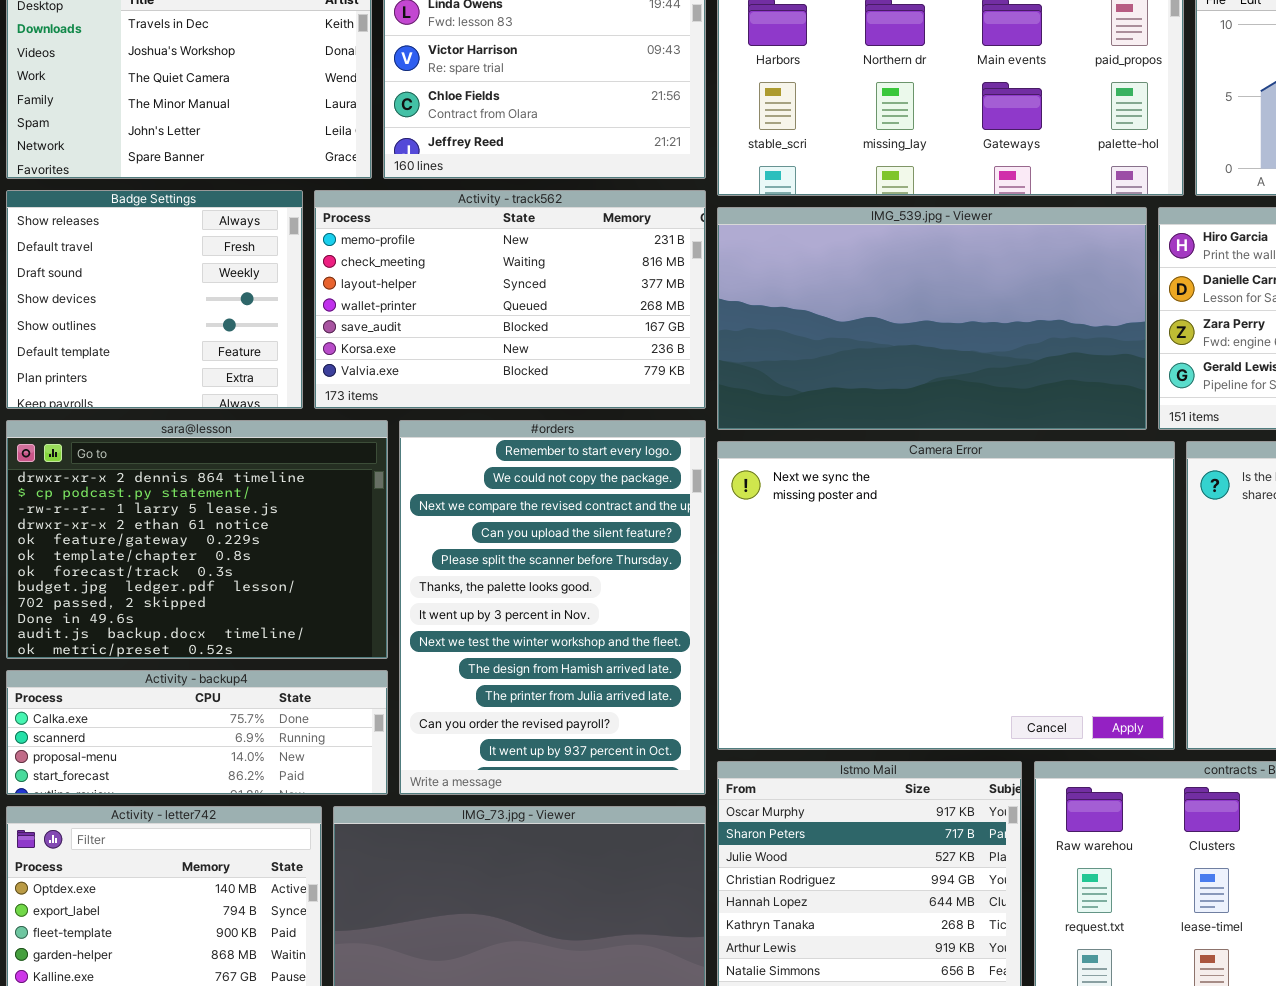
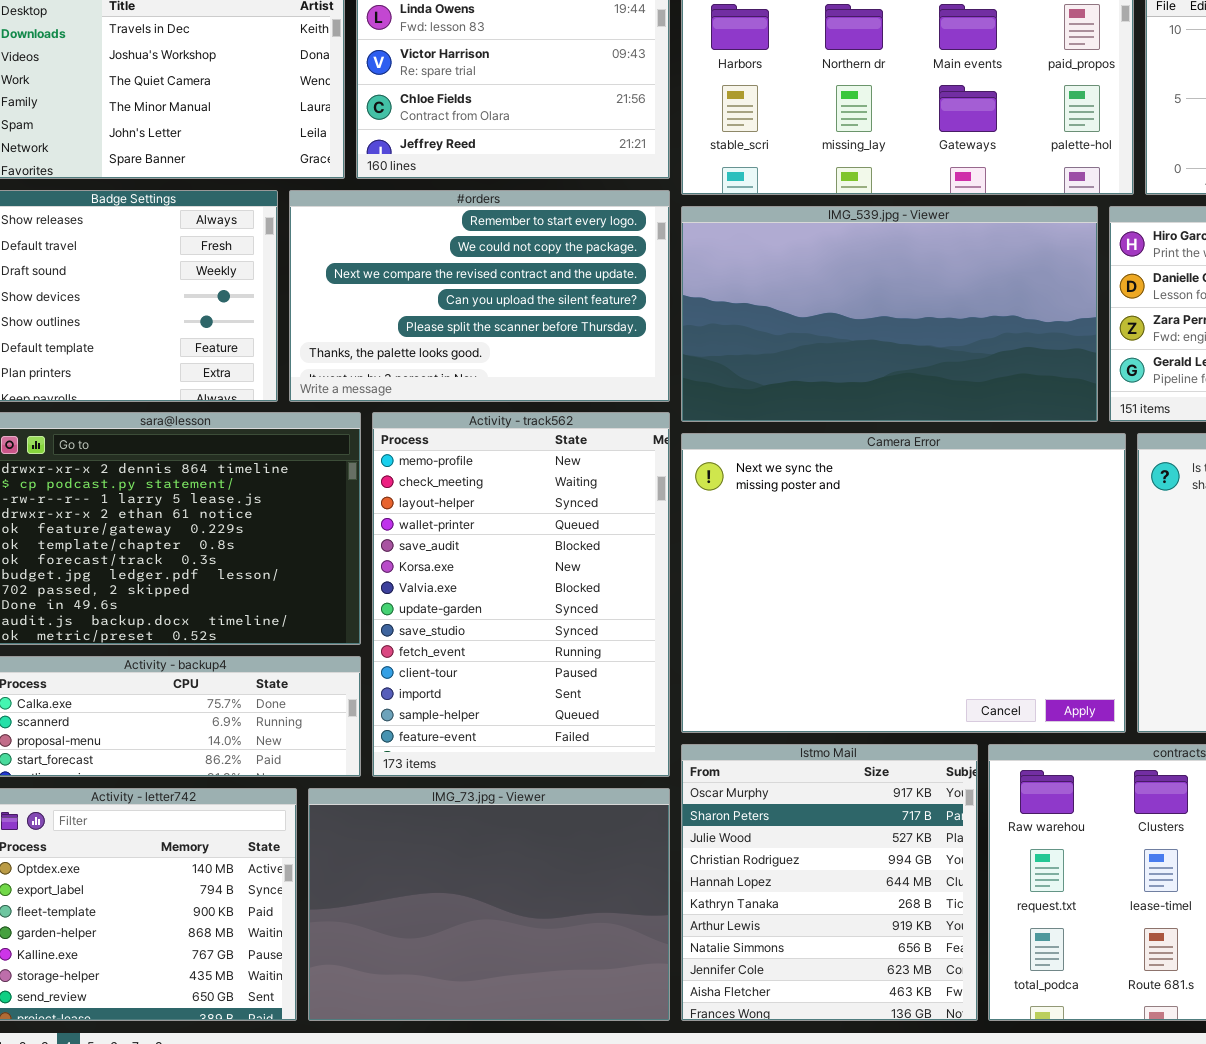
Activity - track562: [314,190,706,409] -> [372,412,670,777], moved, resized
#orders: [399,420,706,795] -> [289,190,670,402], moved, resized

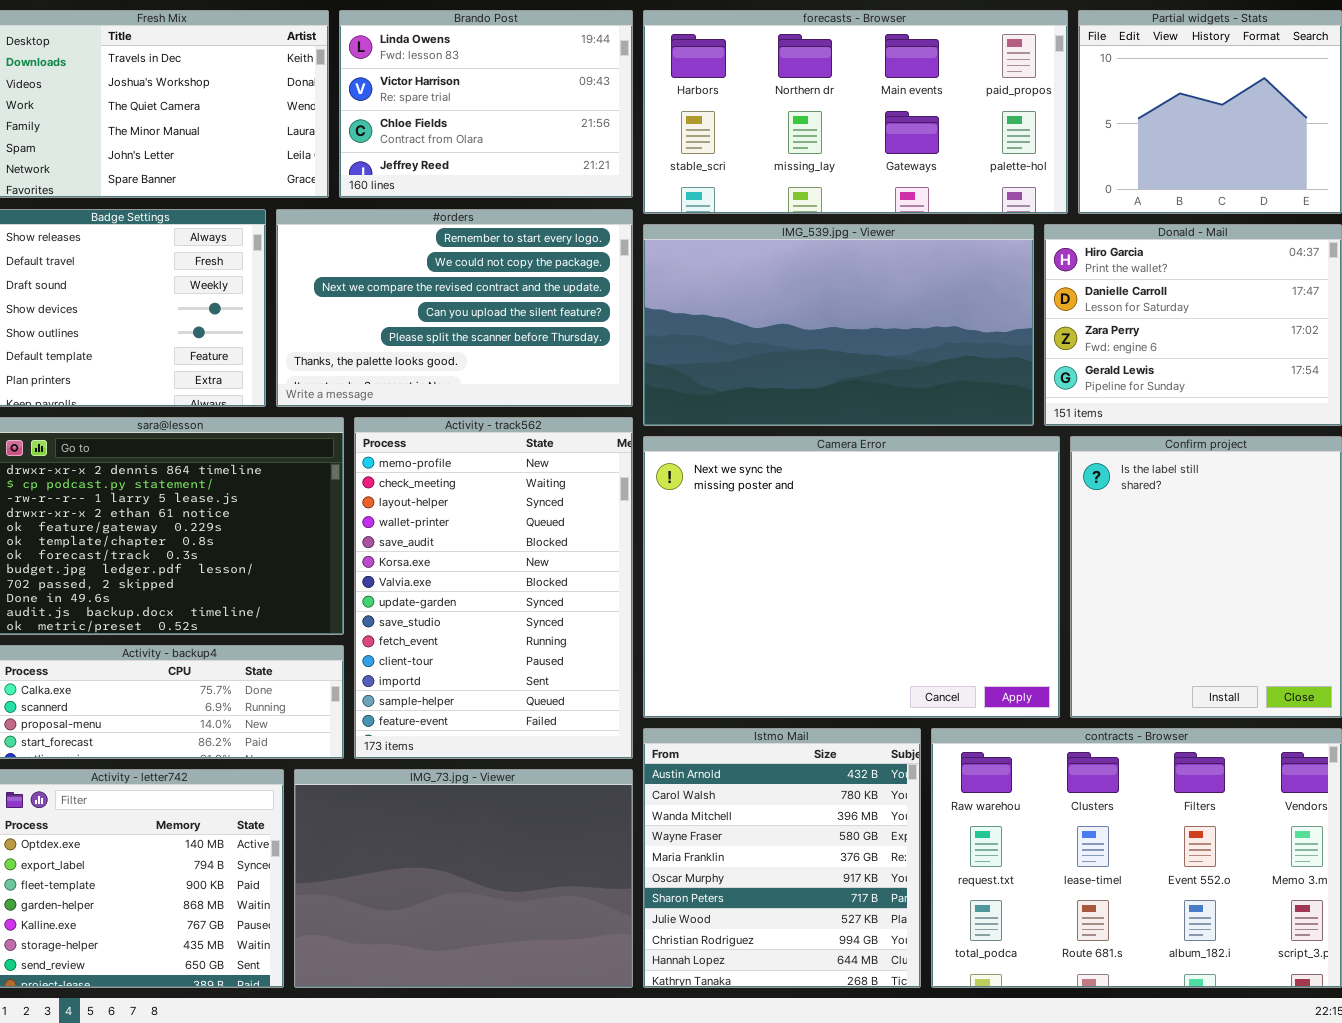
Istmo Mail: [681,744,978,1021] -> [643,728,921,988], scrolled up 5 rows

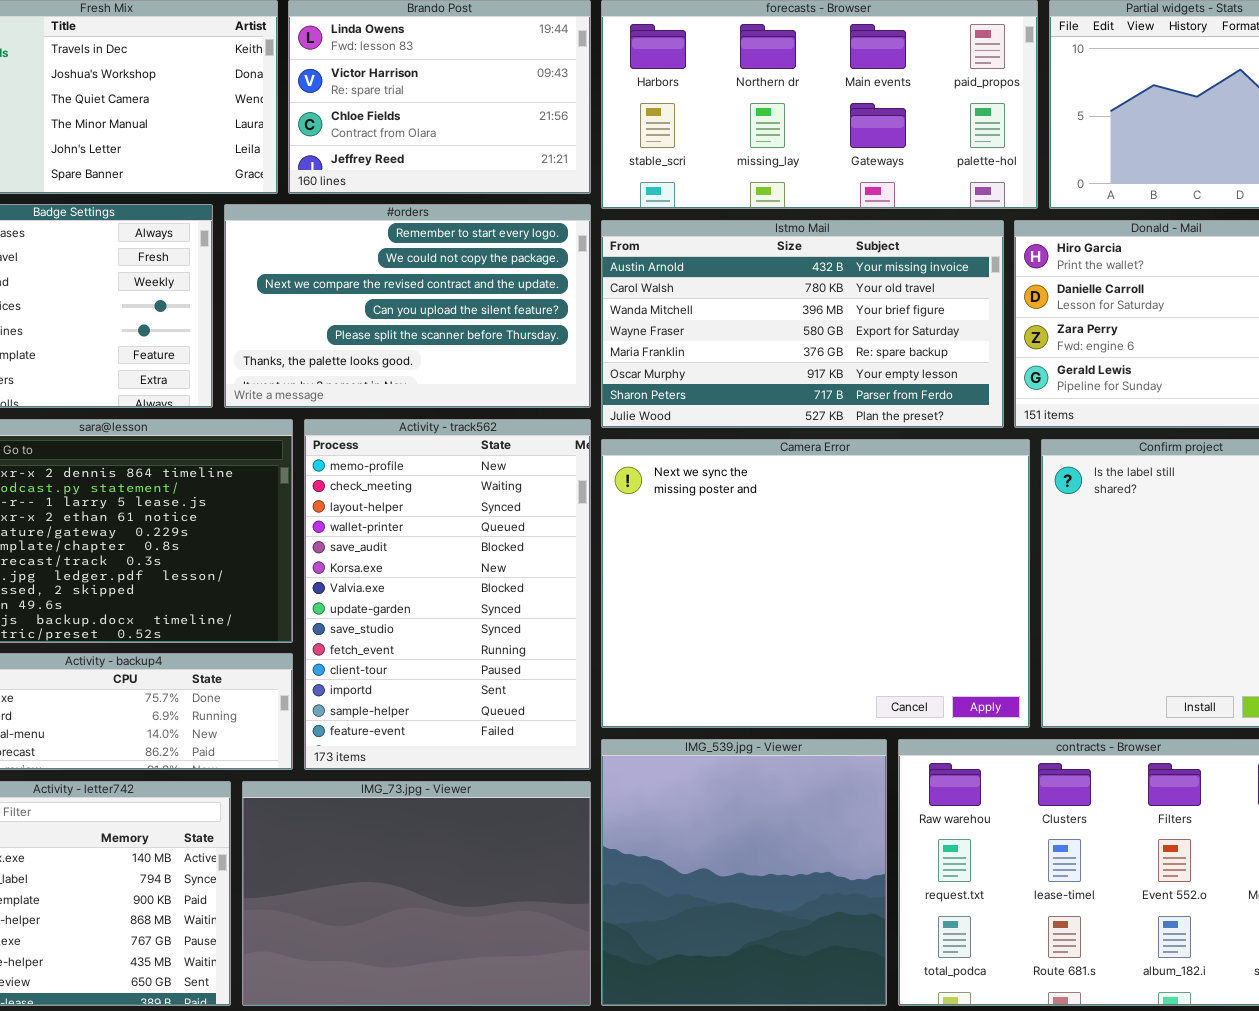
IMG_539.jpg - Viewer: [643,224,1034,426] -> [601,739,887,1006], moved, resized
Istmo Mail: [643,728,921,988] -> [601,220,1004,428], moved, resized

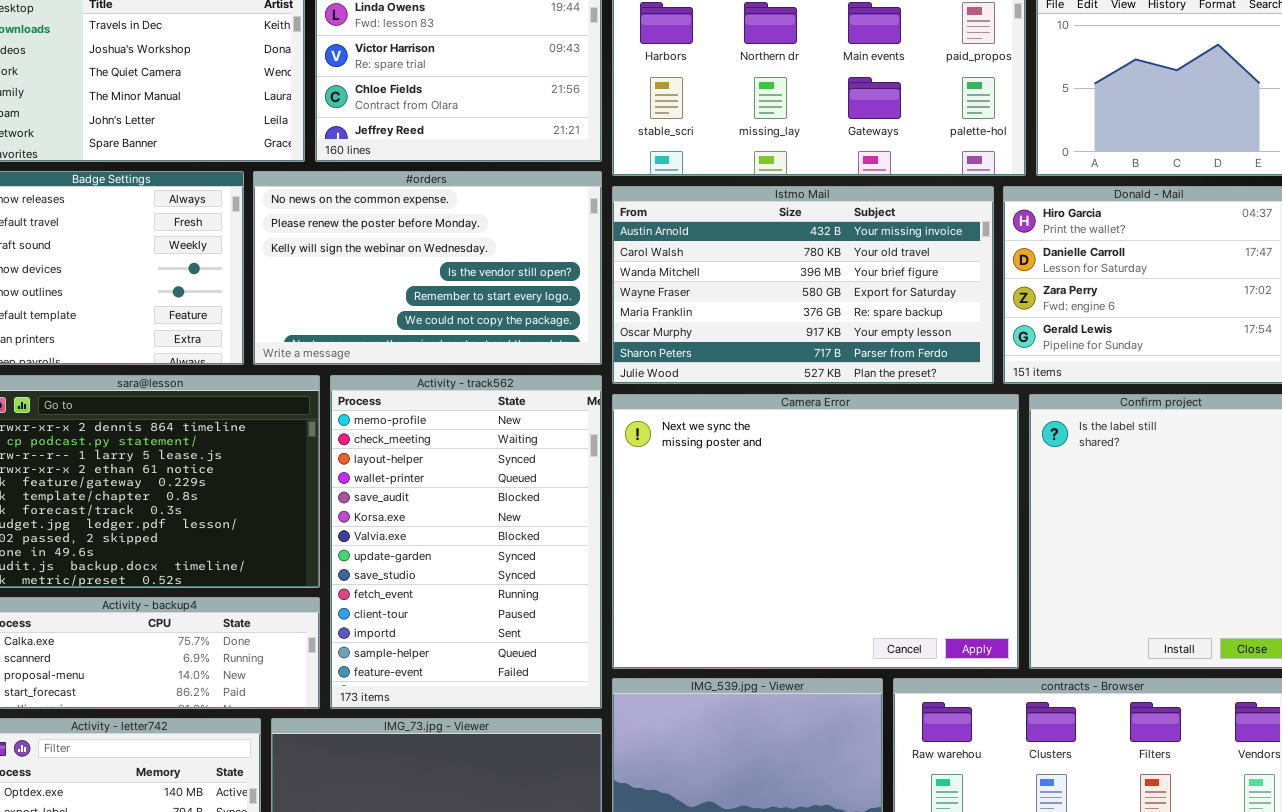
#orders: [224,204,591,408] -> [253,171,602,365], scrolled up 4 rows

